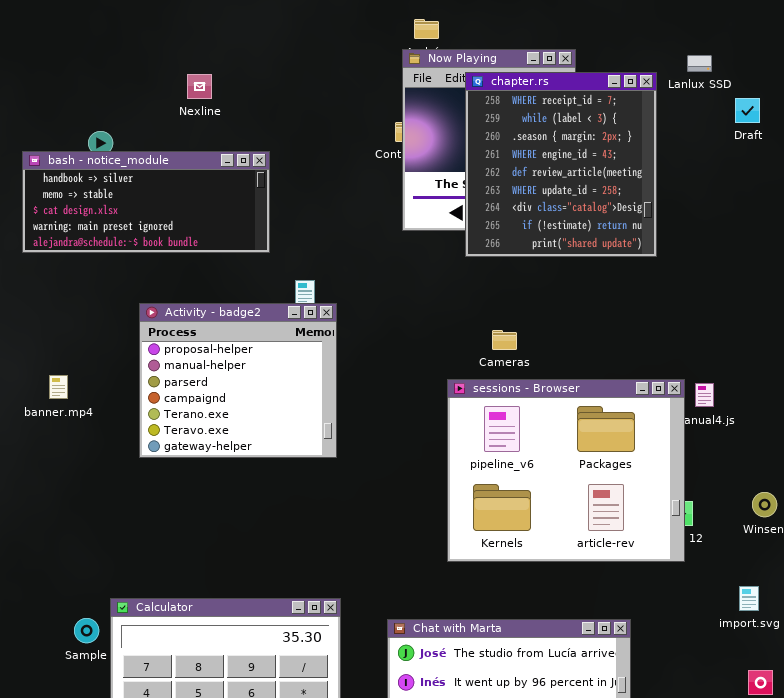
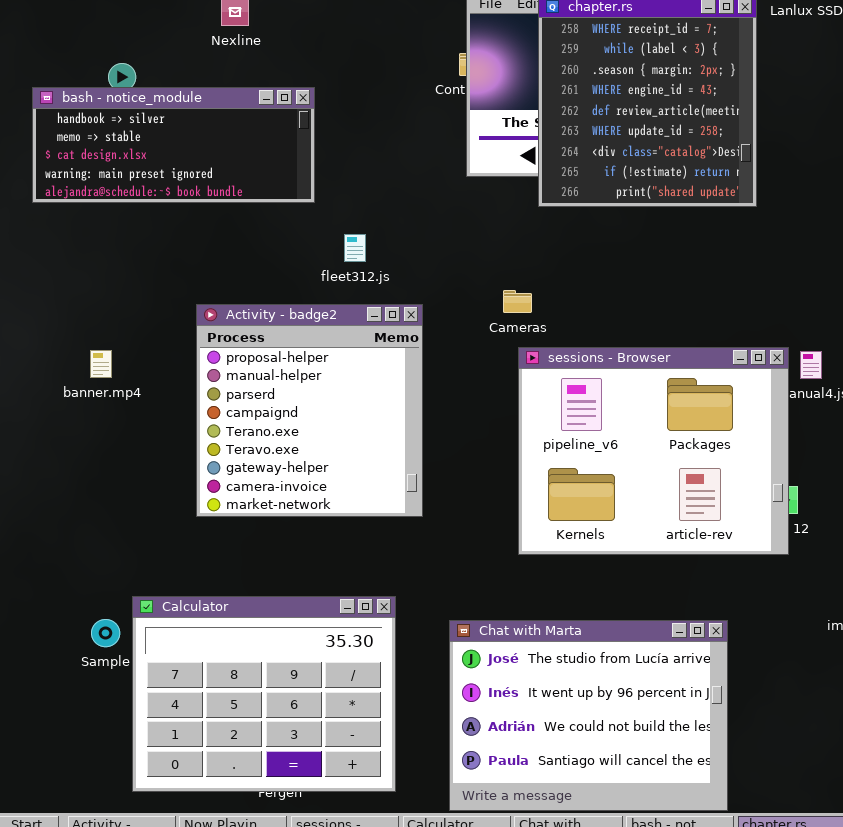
Activity - badge2: [139,303,337,458] -> [196,304,423,517], moved, resized
Cameras: [492,330,517,350] -> [503,290,532,313], moved
banner.mp4: [49,375,68,399] -> [90,350,112,378], moved

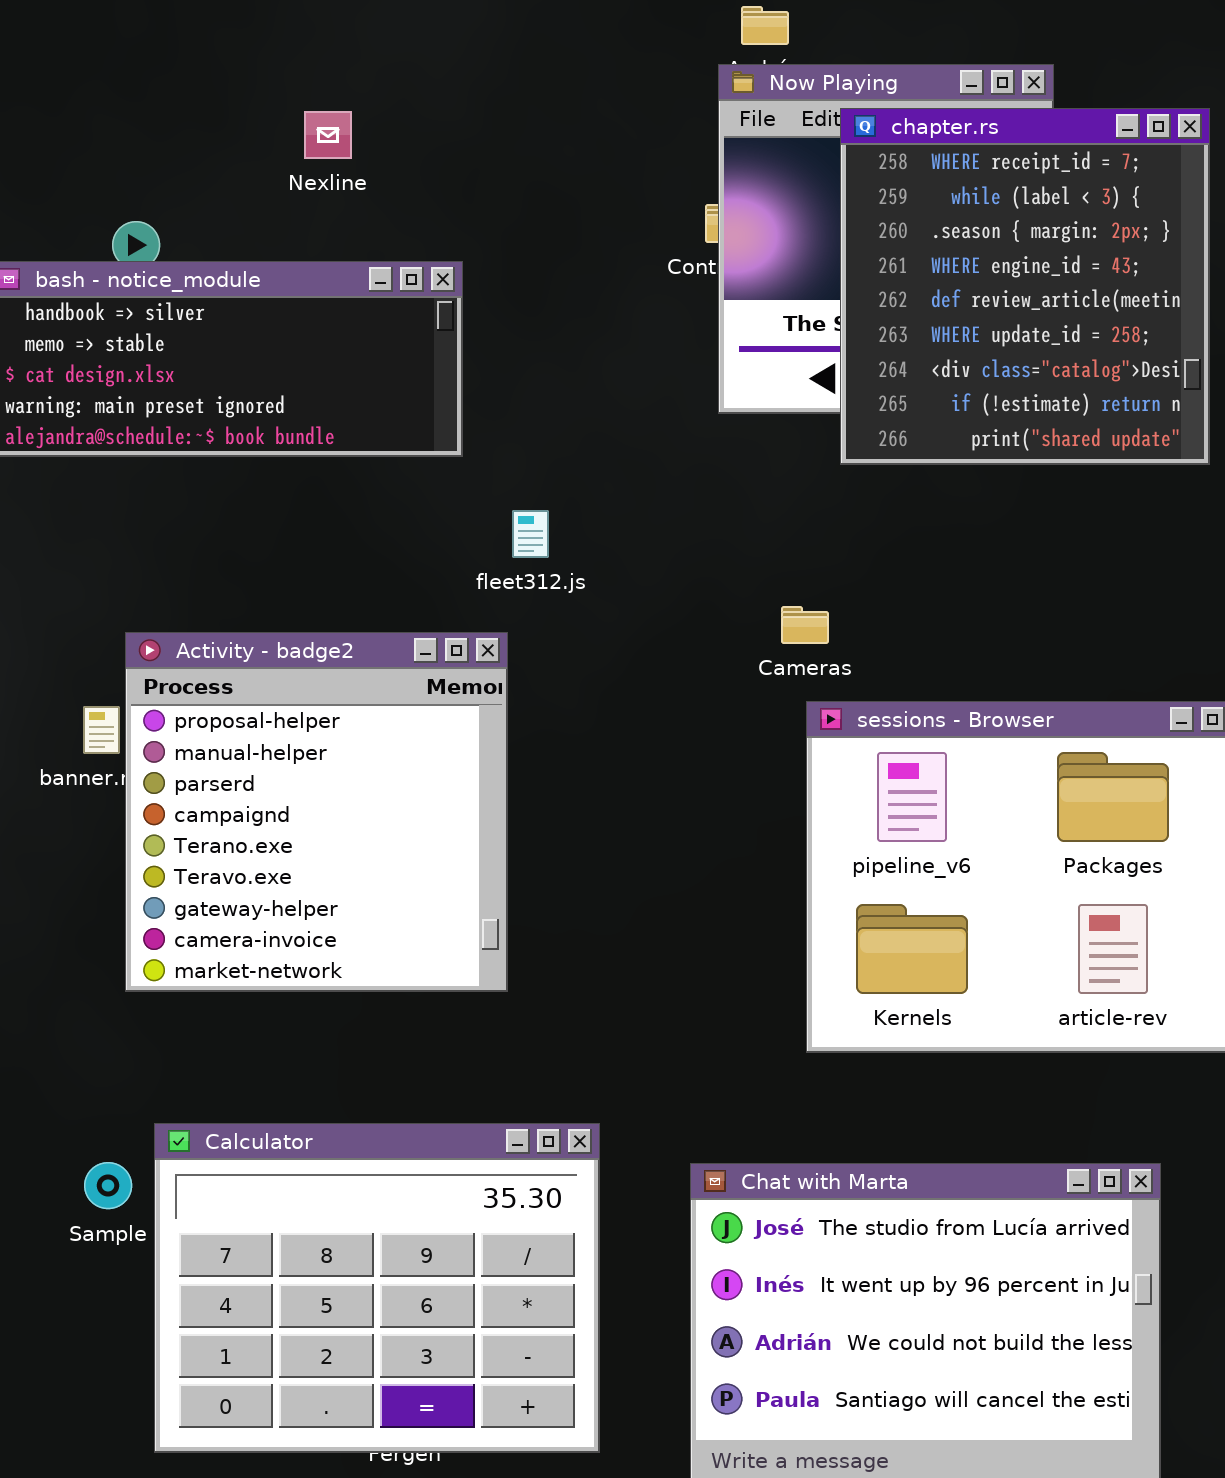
Activity - badge2: [196,304,423,517] -> [125,632,508,992], moved

